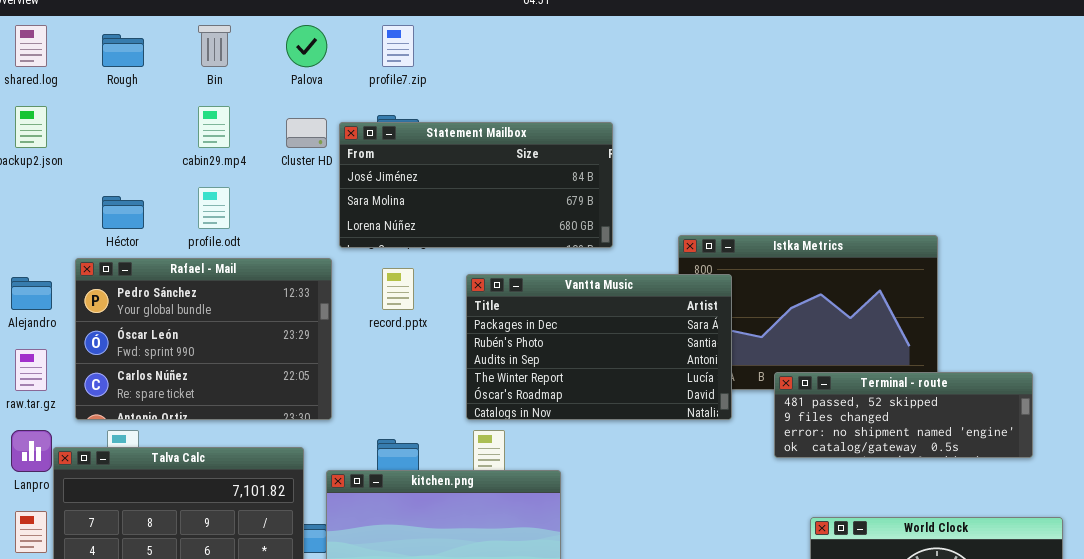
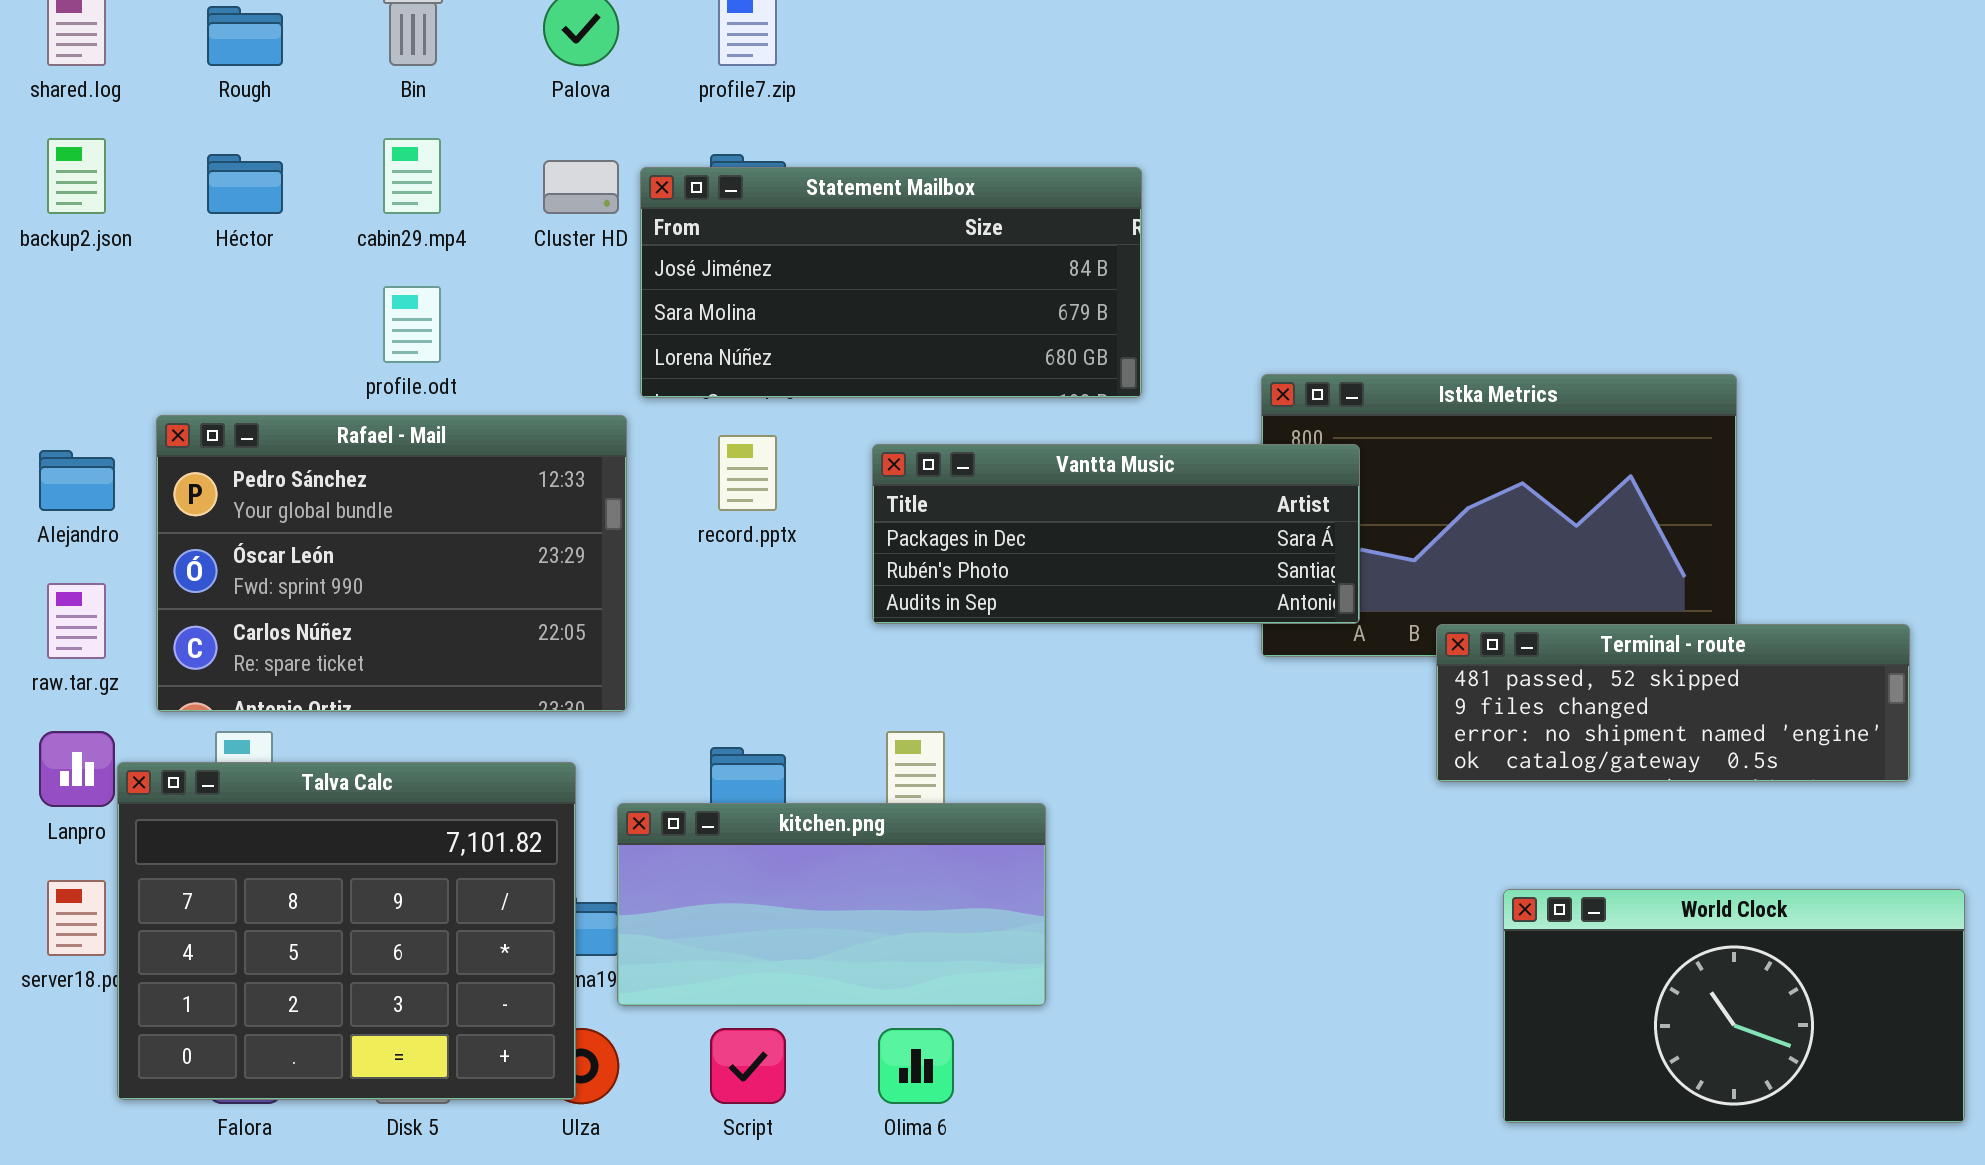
Héctor: [102,196,144,229] -> [207,154,283,214], moved
Vantta Music: [466,274,732,420] -> [872,444,1360,624], resized

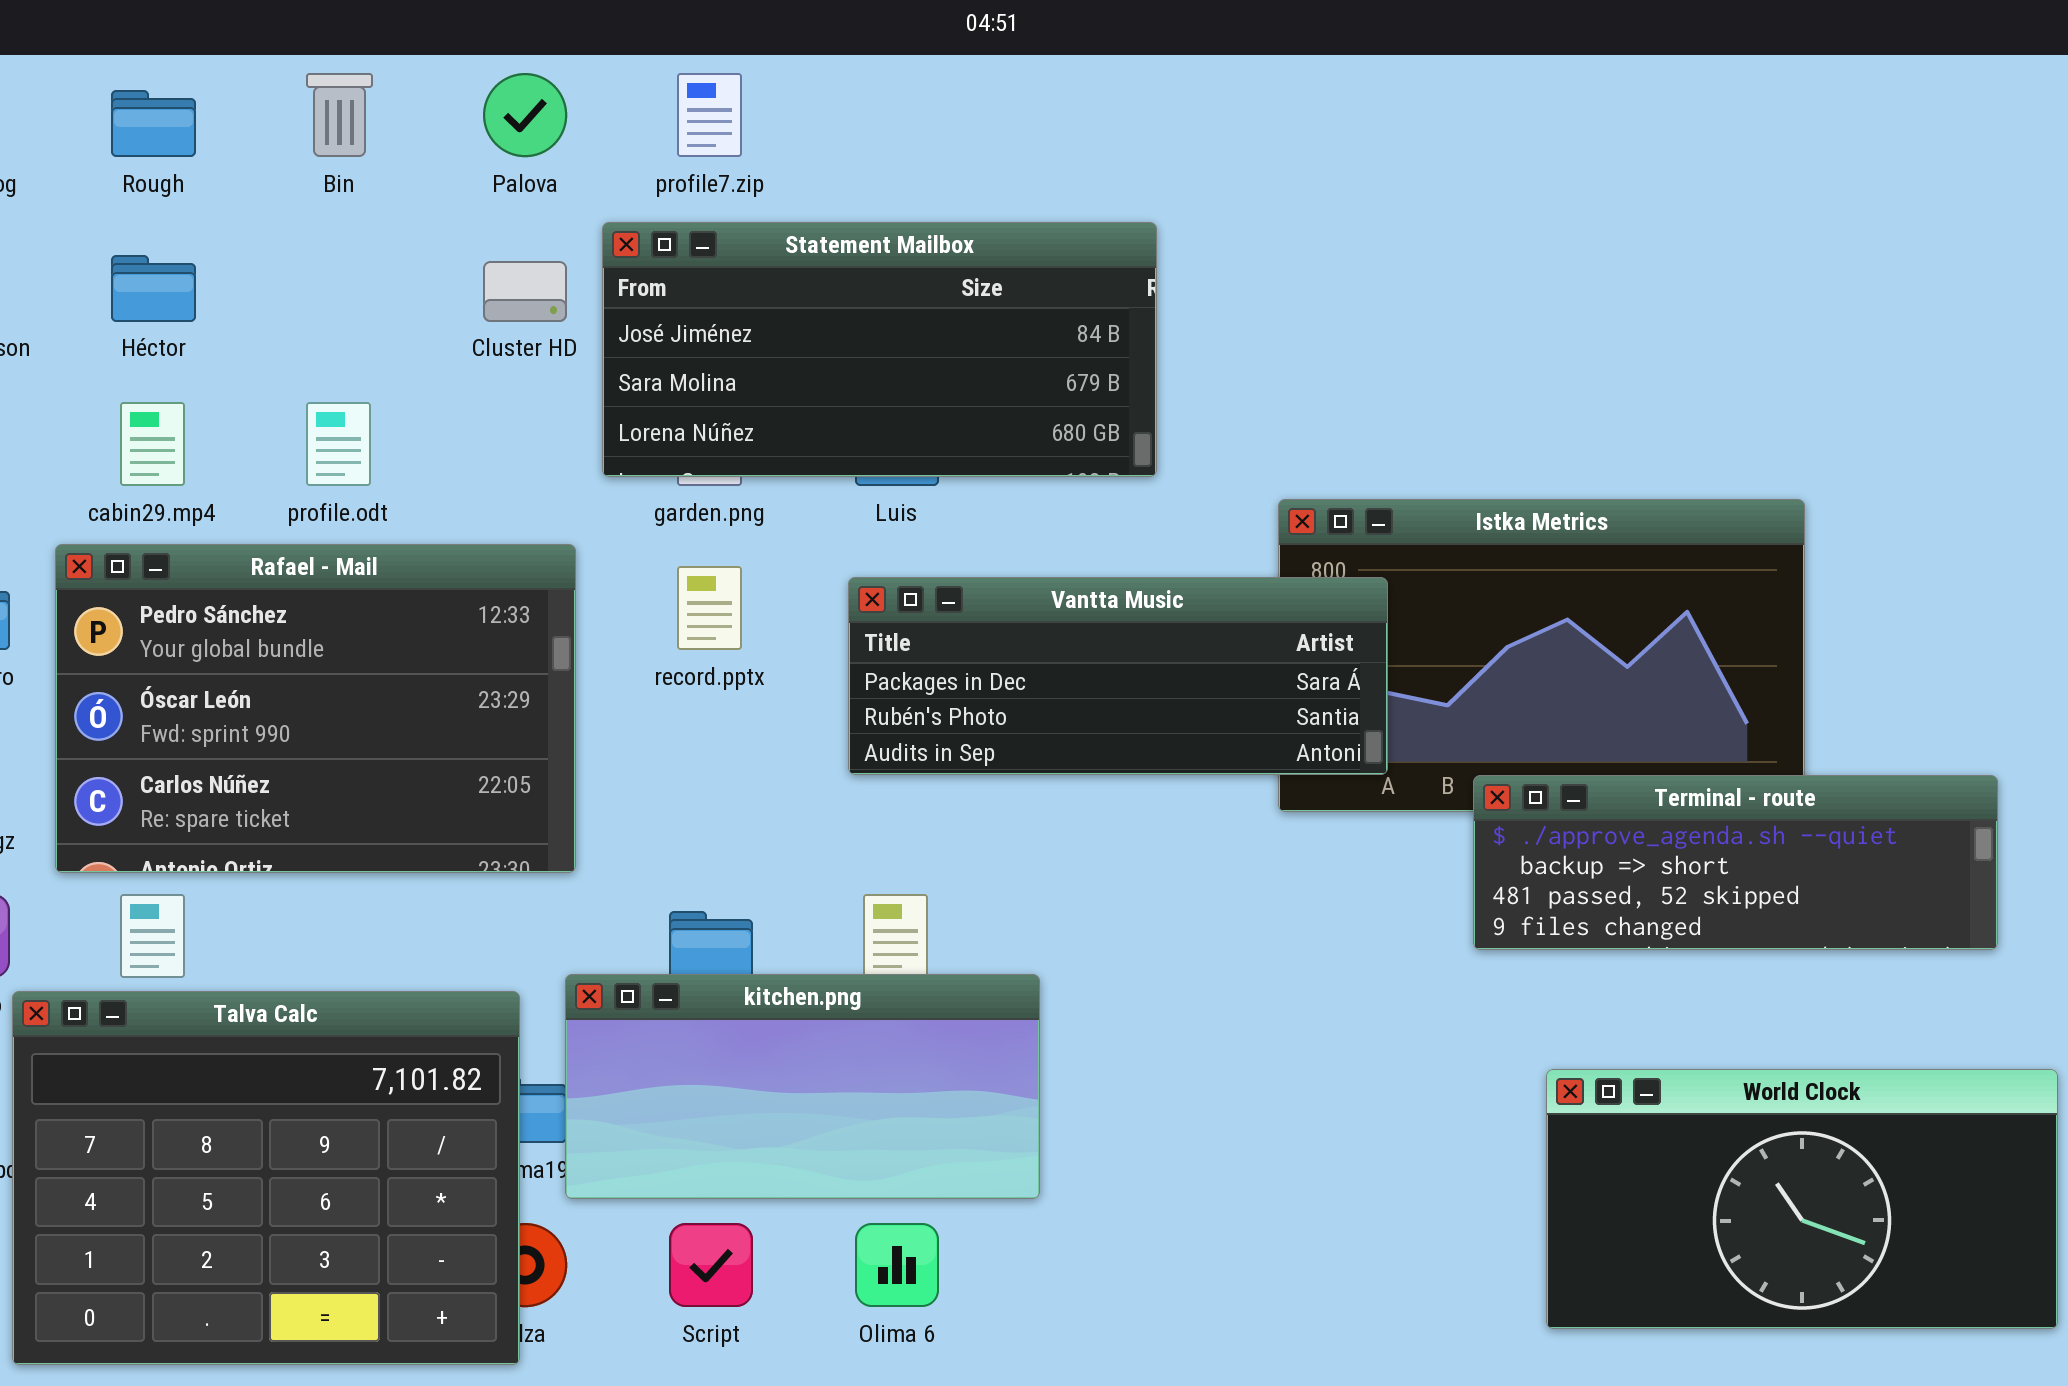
cabin29.mp4: [383,138,441,214] -> [120,402,185,486], moved
Statement Mailbox: [640,167,1142,398] -> [602,222,1157,477], moved
Terminal - route: [1436,624,1910,782] -> [1473,775,1998,950], scrolled up 2 rows
Talva Calc: [117,762,576,1100] -> [12,991,520,1365], moved

